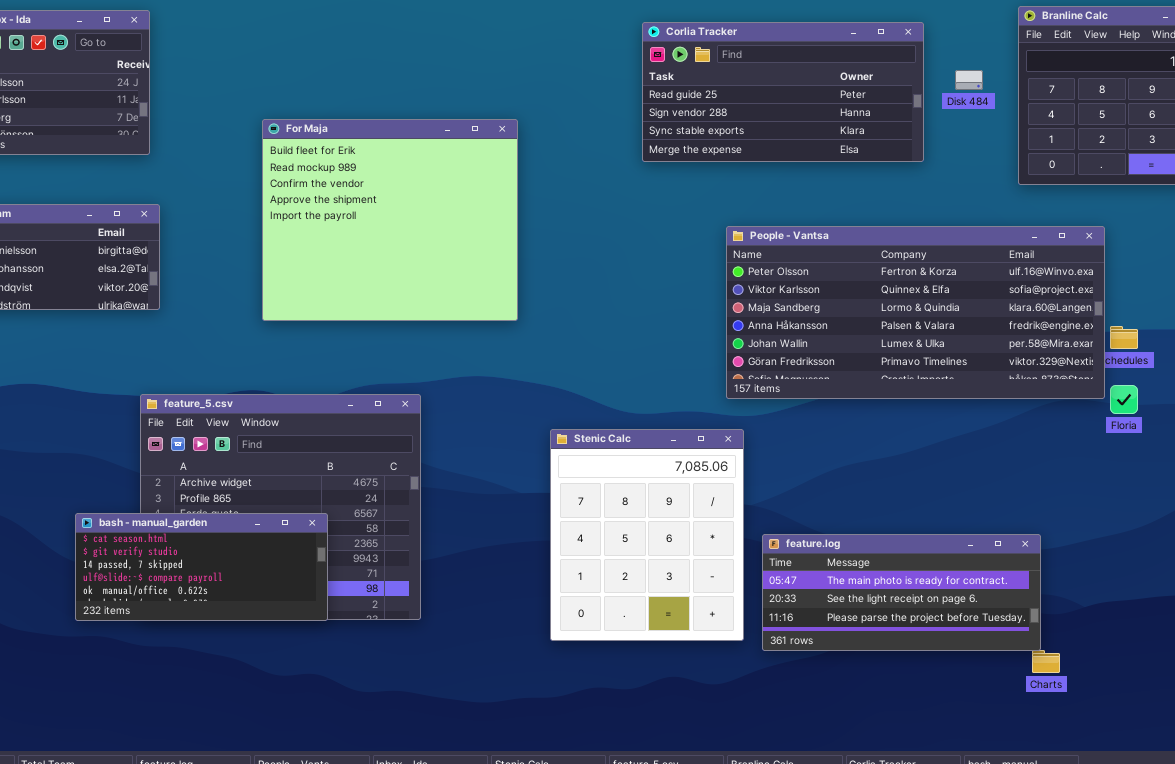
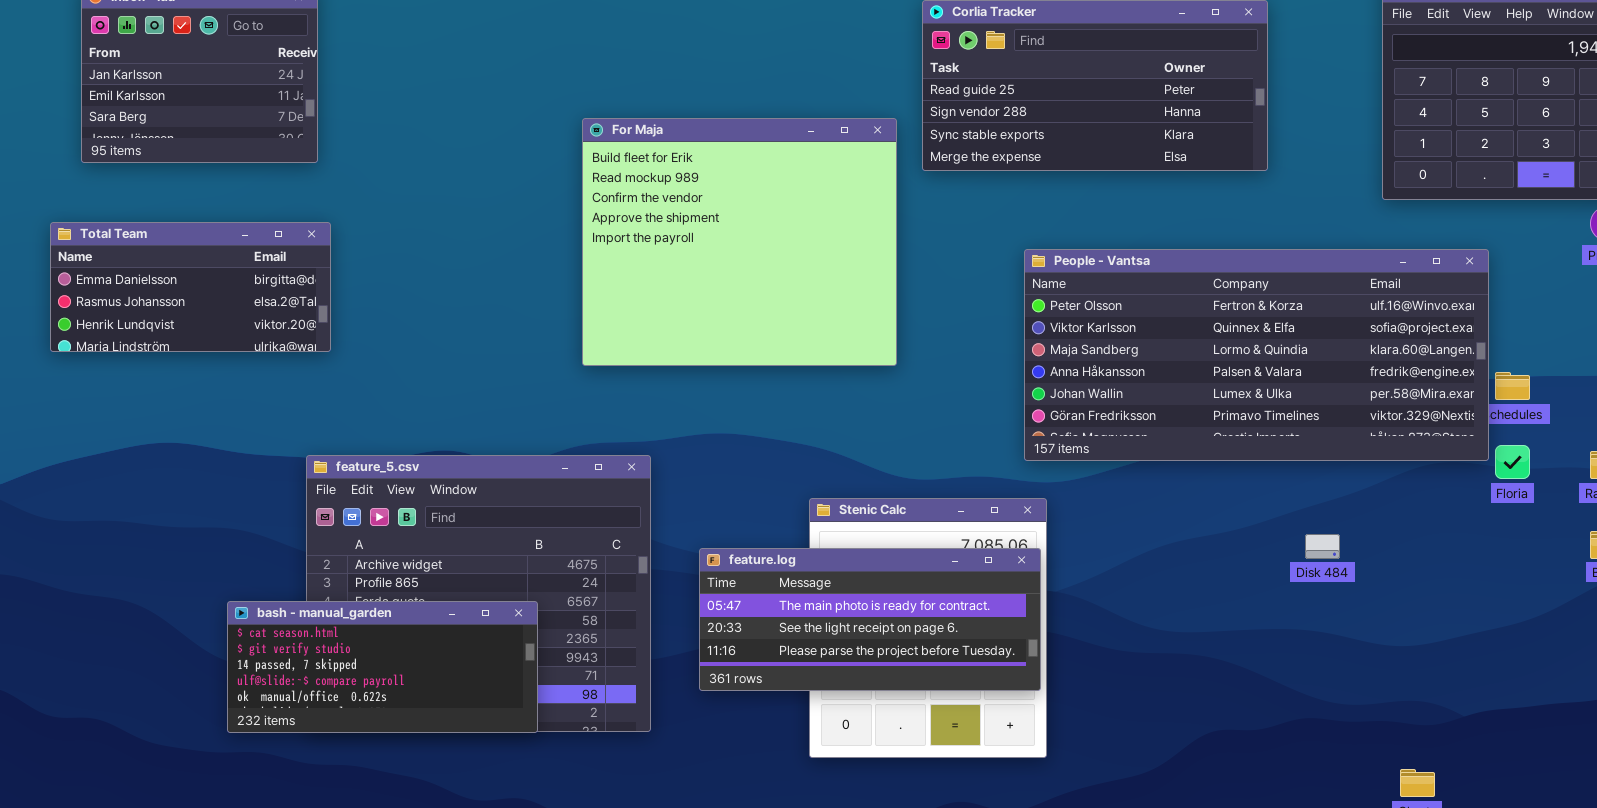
Disk 484: [955,70,983,90] -> [1305,534,1340,559], moved
For Maja: [262,119,518,321] -> [582,118,897,366], moved
feature.log: [762,534,1041,651] -> [699,548,1041,691], moved

